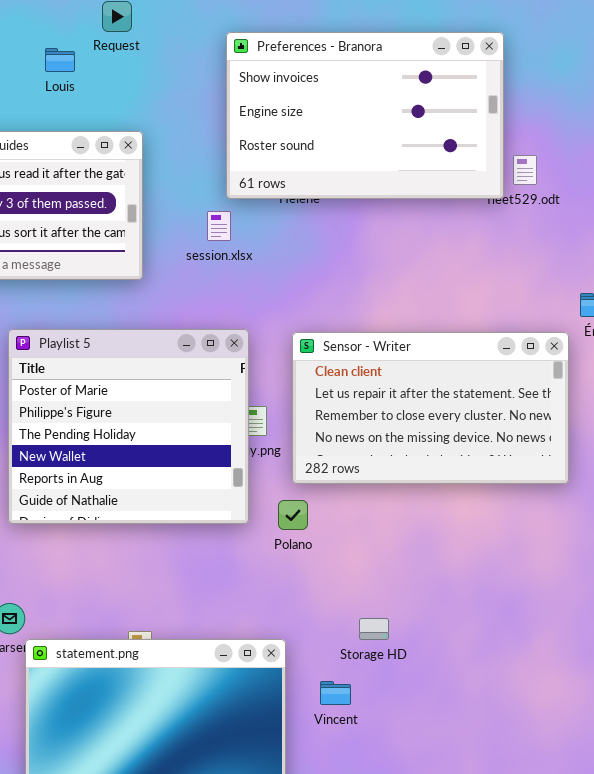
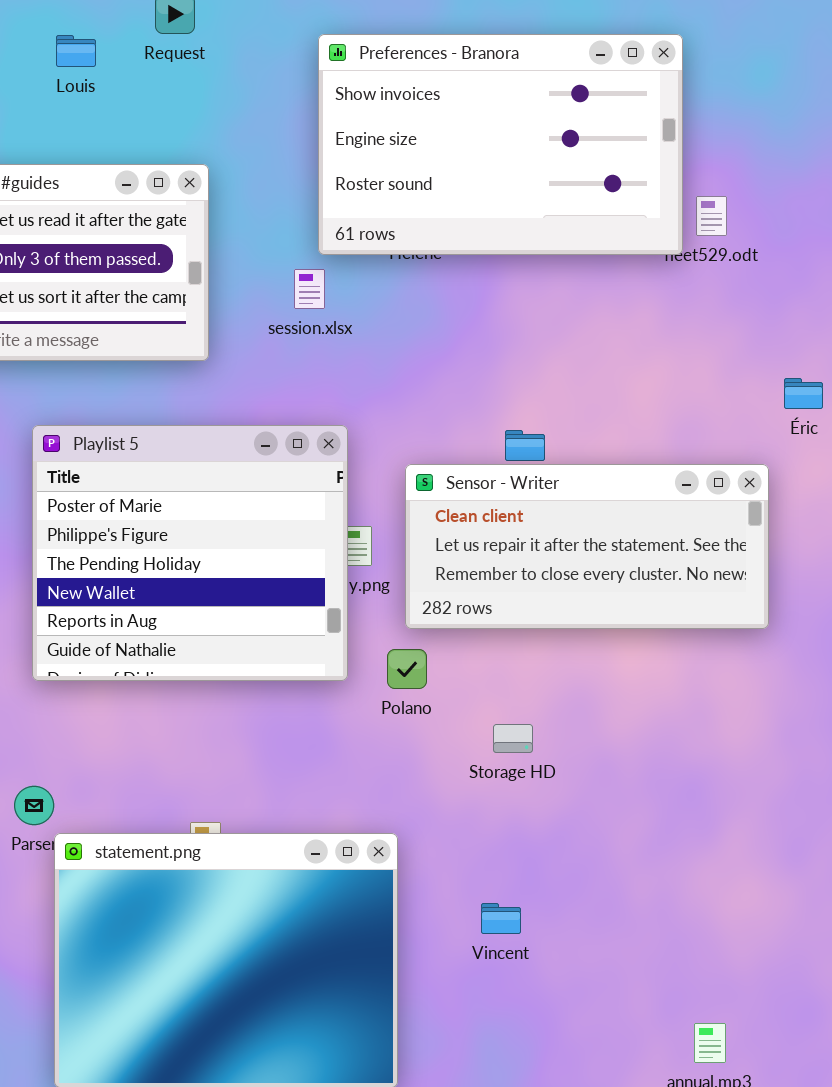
Louis: [45,48,75,72] -> [56,35,96,67], moved
Sensor - Writer: [292,332,569,484] -> [405,464,769,629], resized
Storage HD: [359,618,389,640] -> [493,724,533,753], moved
Vincent: [320,681,351,705] -> [481,903,521,934], moved

